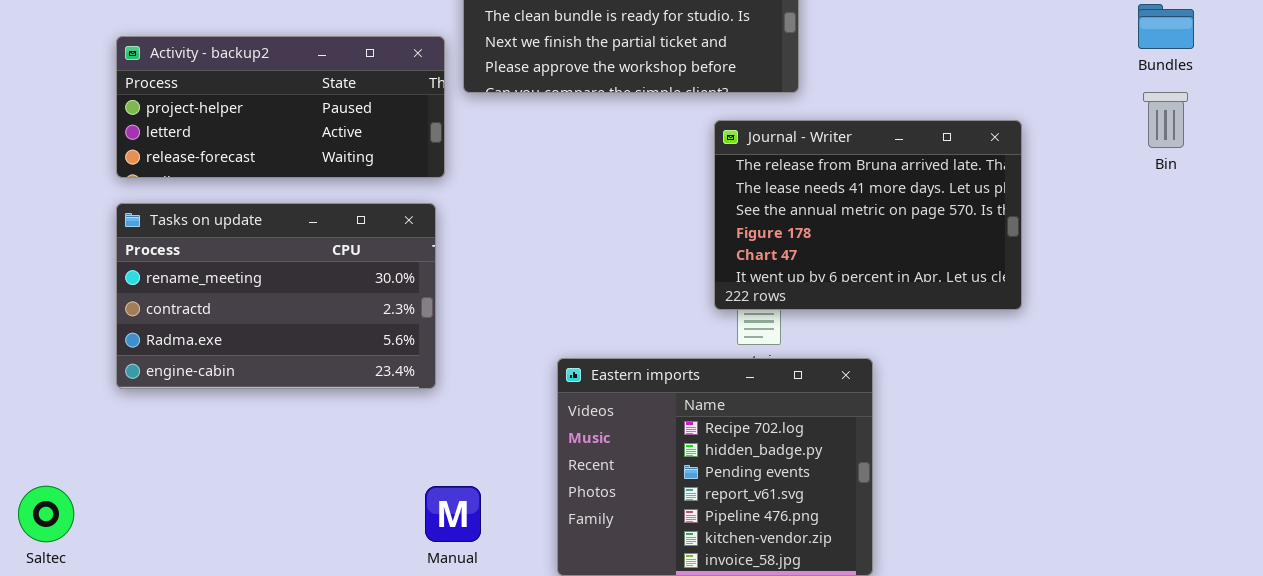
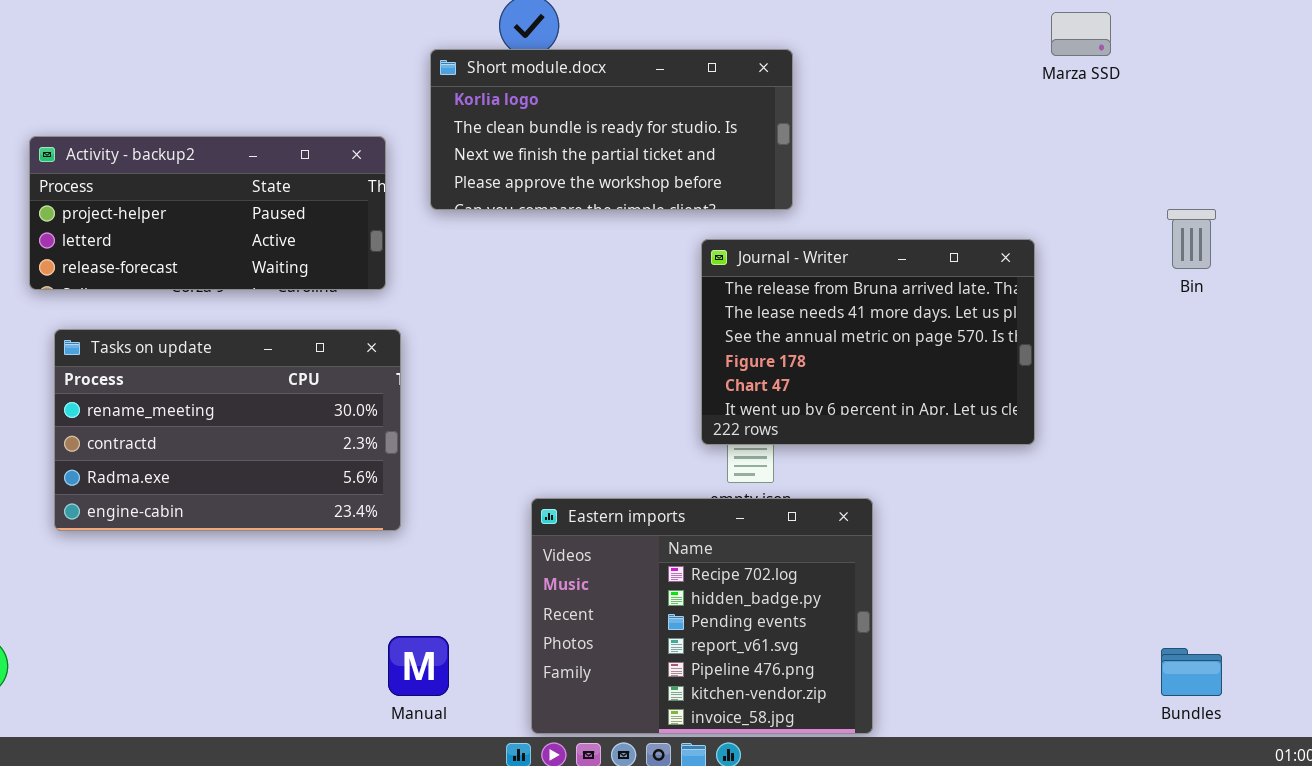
Bundles: [1138,4,1194,49] -> [1161,648,1222,696], moved
Activity - backup2: [116,36,445,178] -> [29,136,386,290], moved

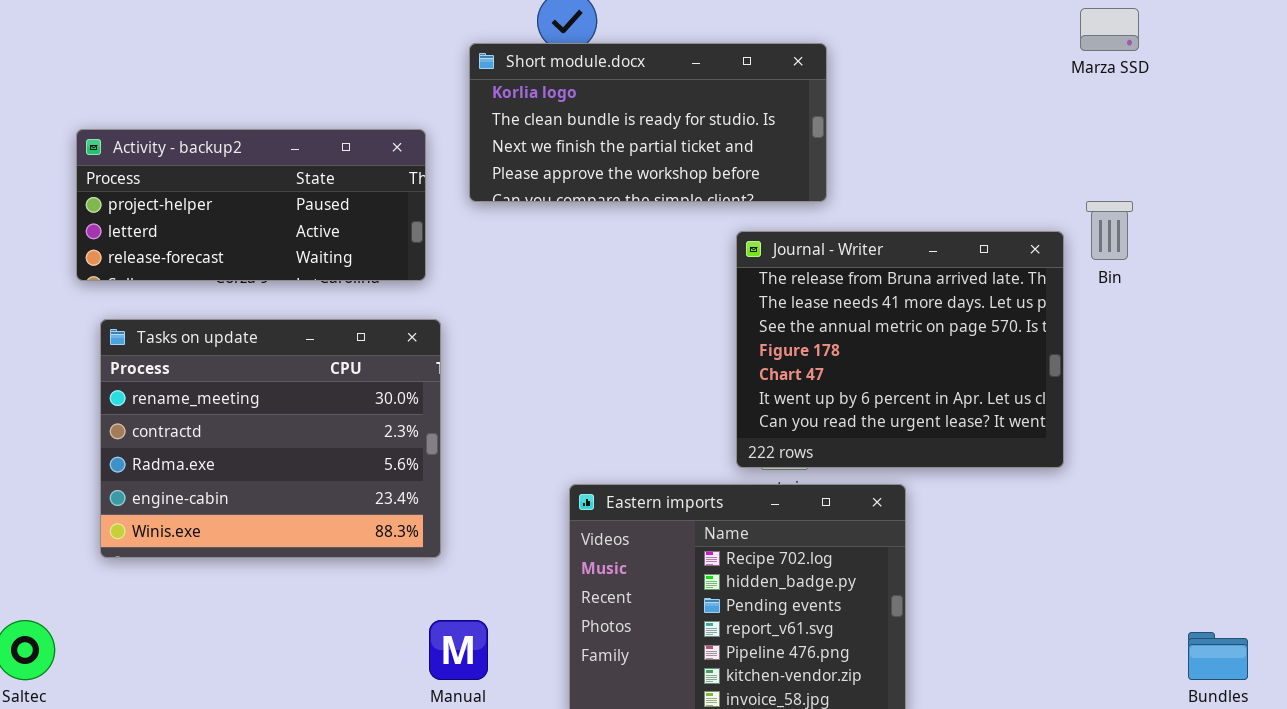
Bin: [1167,209,1216,269] -> [1086,201,1133,260], moved
Journal - Writer: [701,239,1035,445] -> [736,231,1064,468], resized
Tasks on update: [54,329,401,531] -> [100,319,441,558], resized

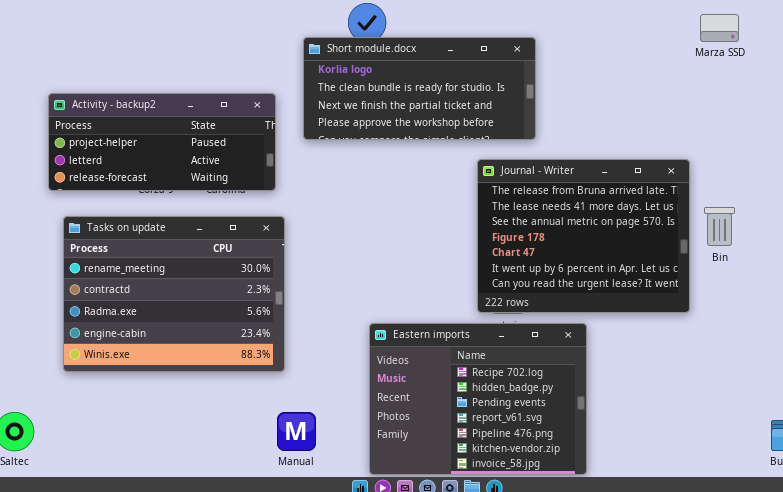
Bin: [1086,201,1133,260] -> [704,207,735,246], moved

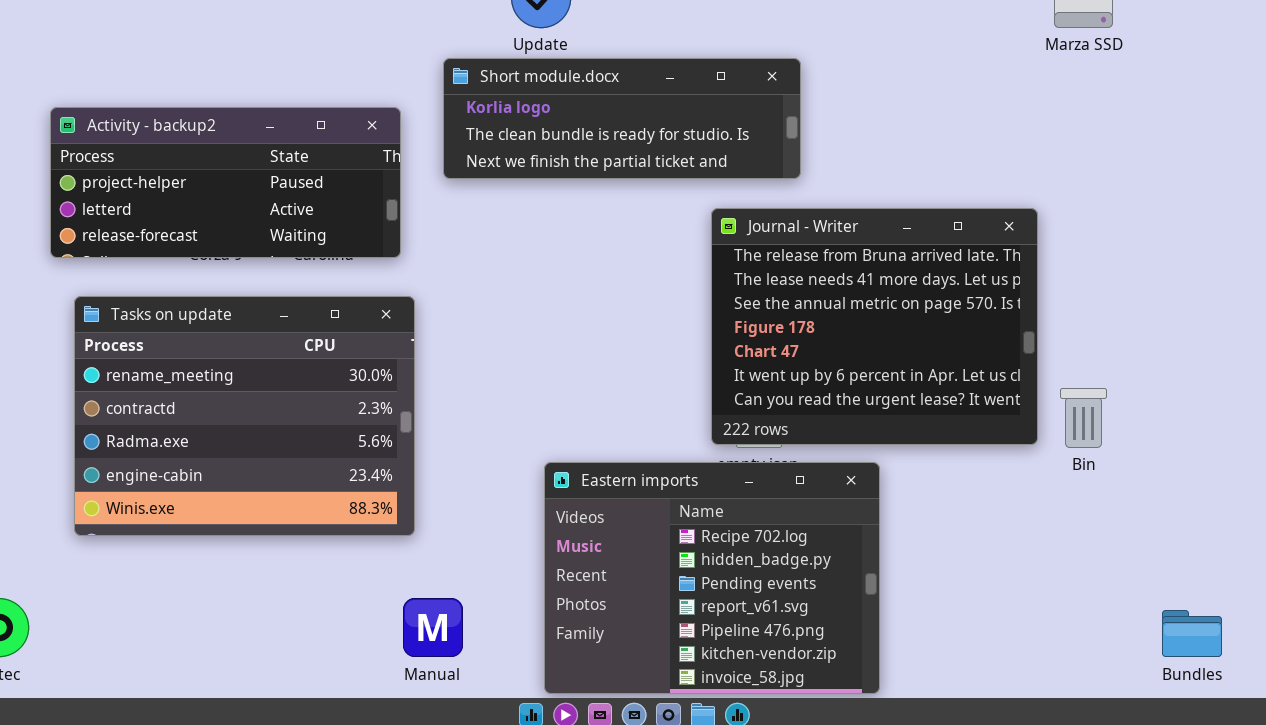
Short module.docx: [303,37,536,140] -> [443,58,801,179], resized
Bin: [704,207,735,246] -> [1060,388,1107,448], moved

